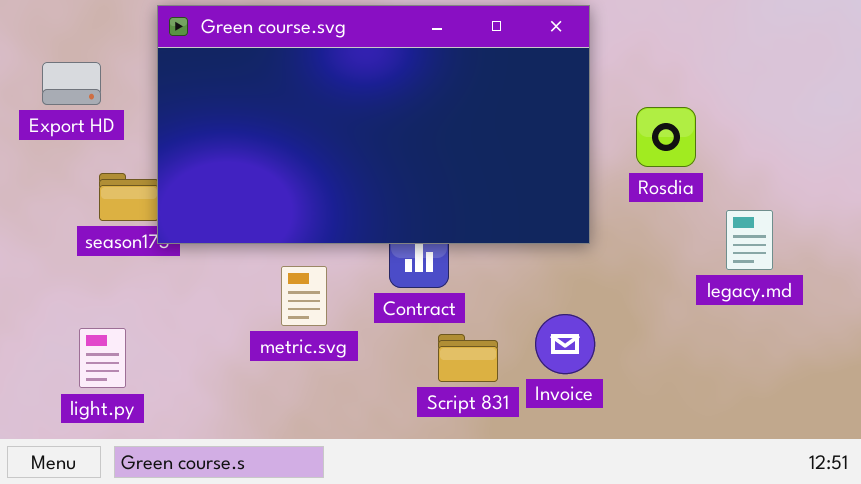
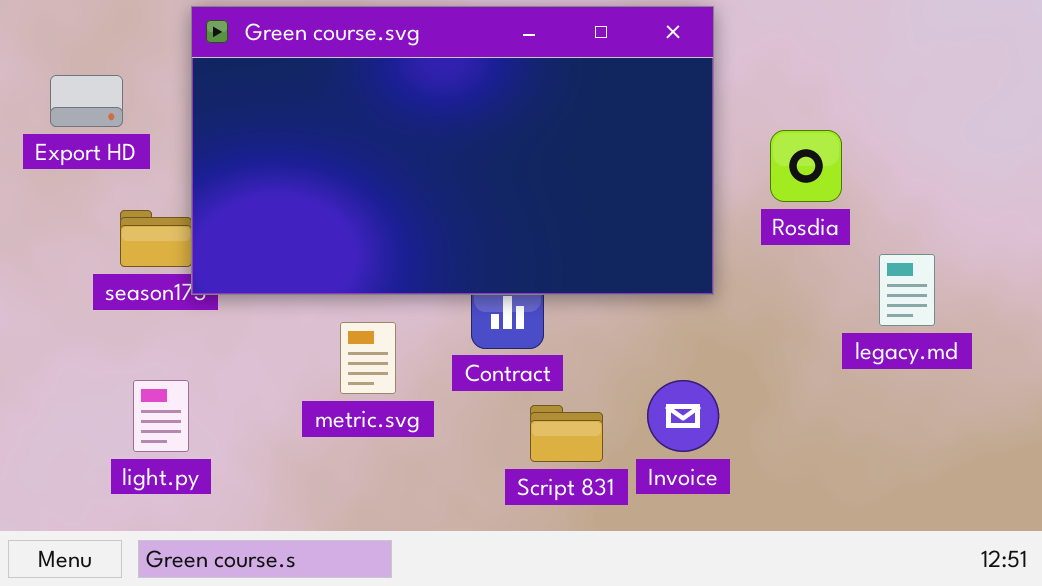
light.py: [79,328,126,388] -> [133,380,189,452], moved

